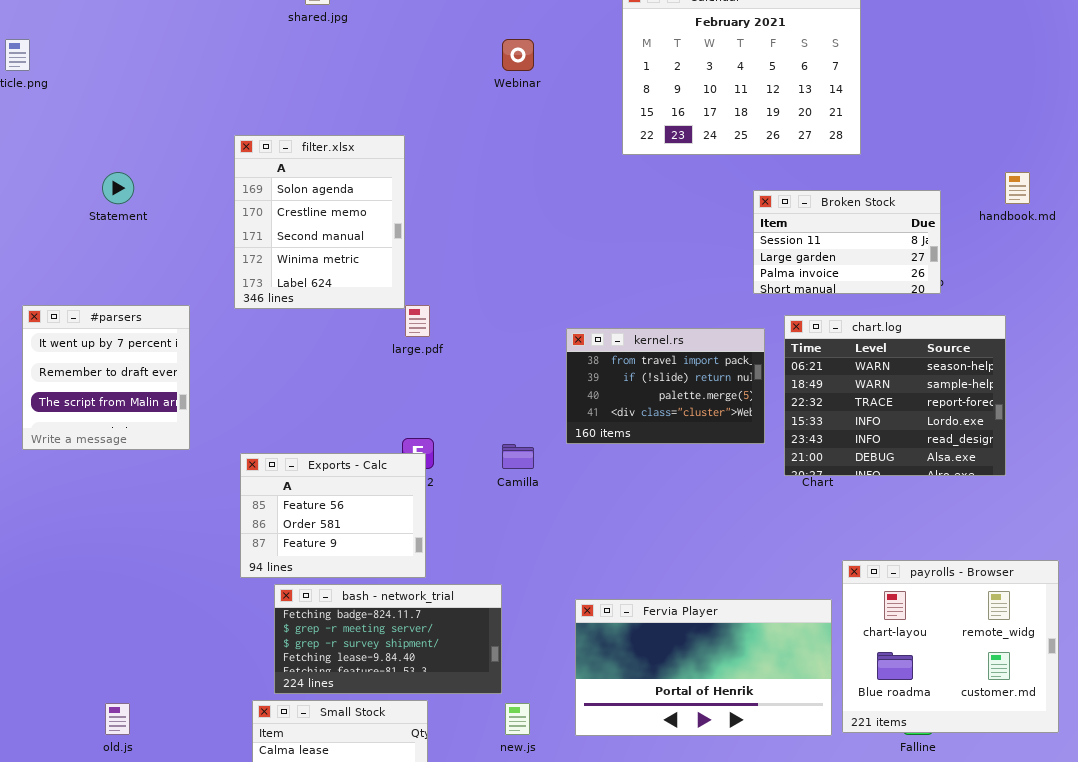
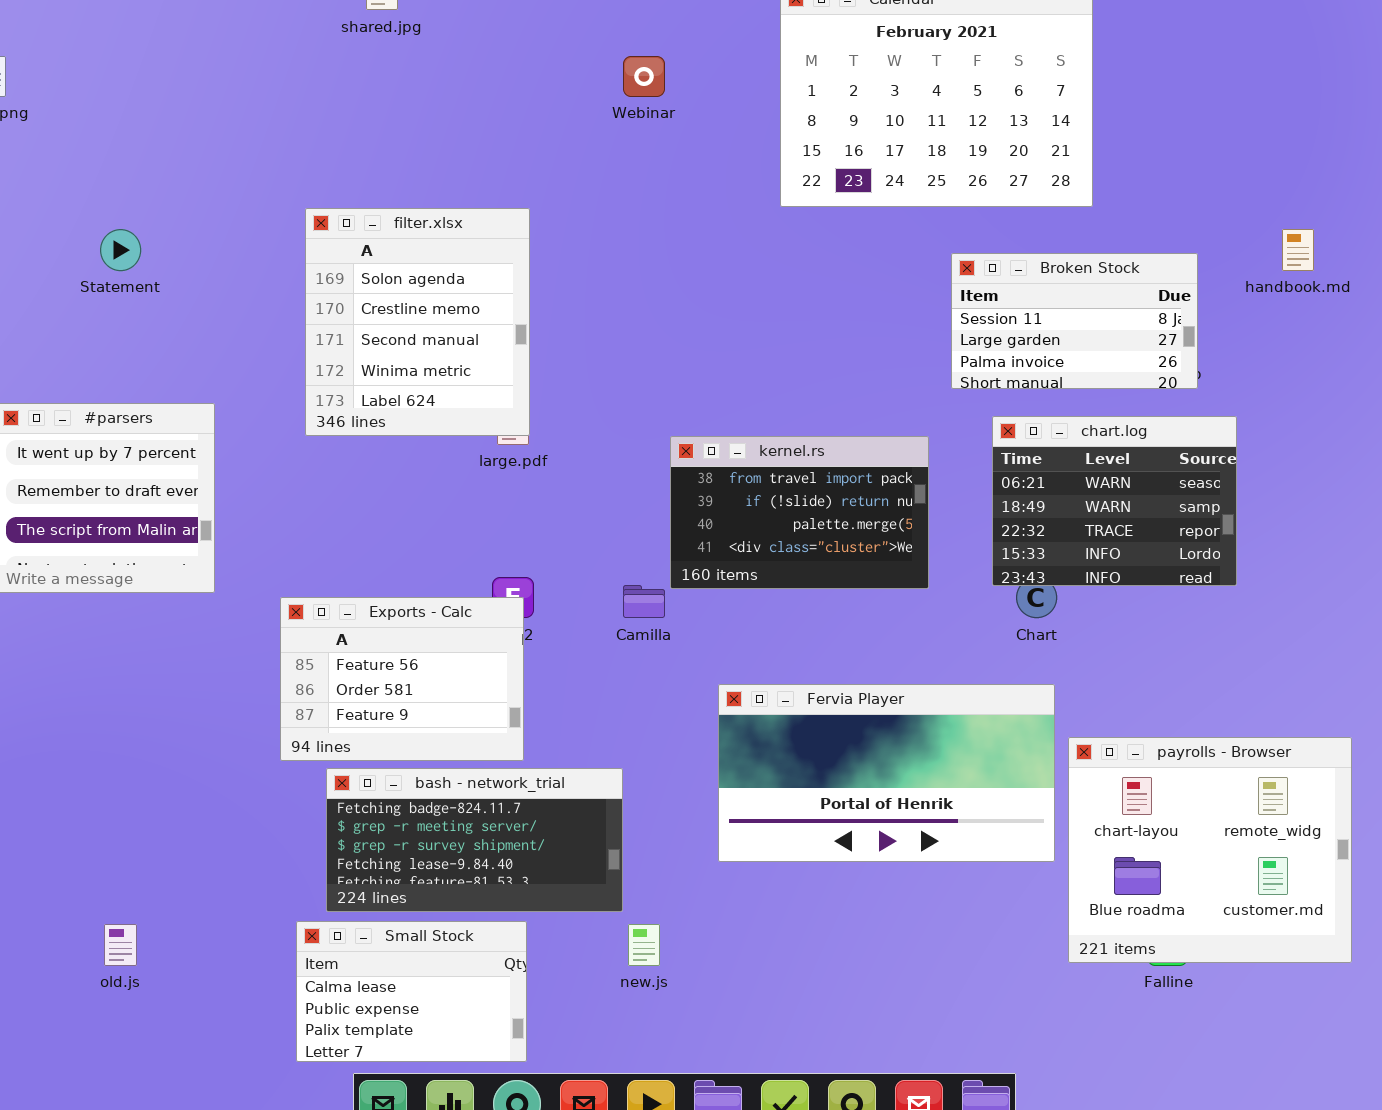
filter.xlsx: [234,135,405,309] -> [305,208,530,436], moved
chart.log: [784,315,1006,476] -> [992,416,1237,586], resized
kernel.rs: [566,328,765,444] -> [670,436,929,589], moved
Fervia Player: [575,599,832,736] -> [718,684,1055,862], moved

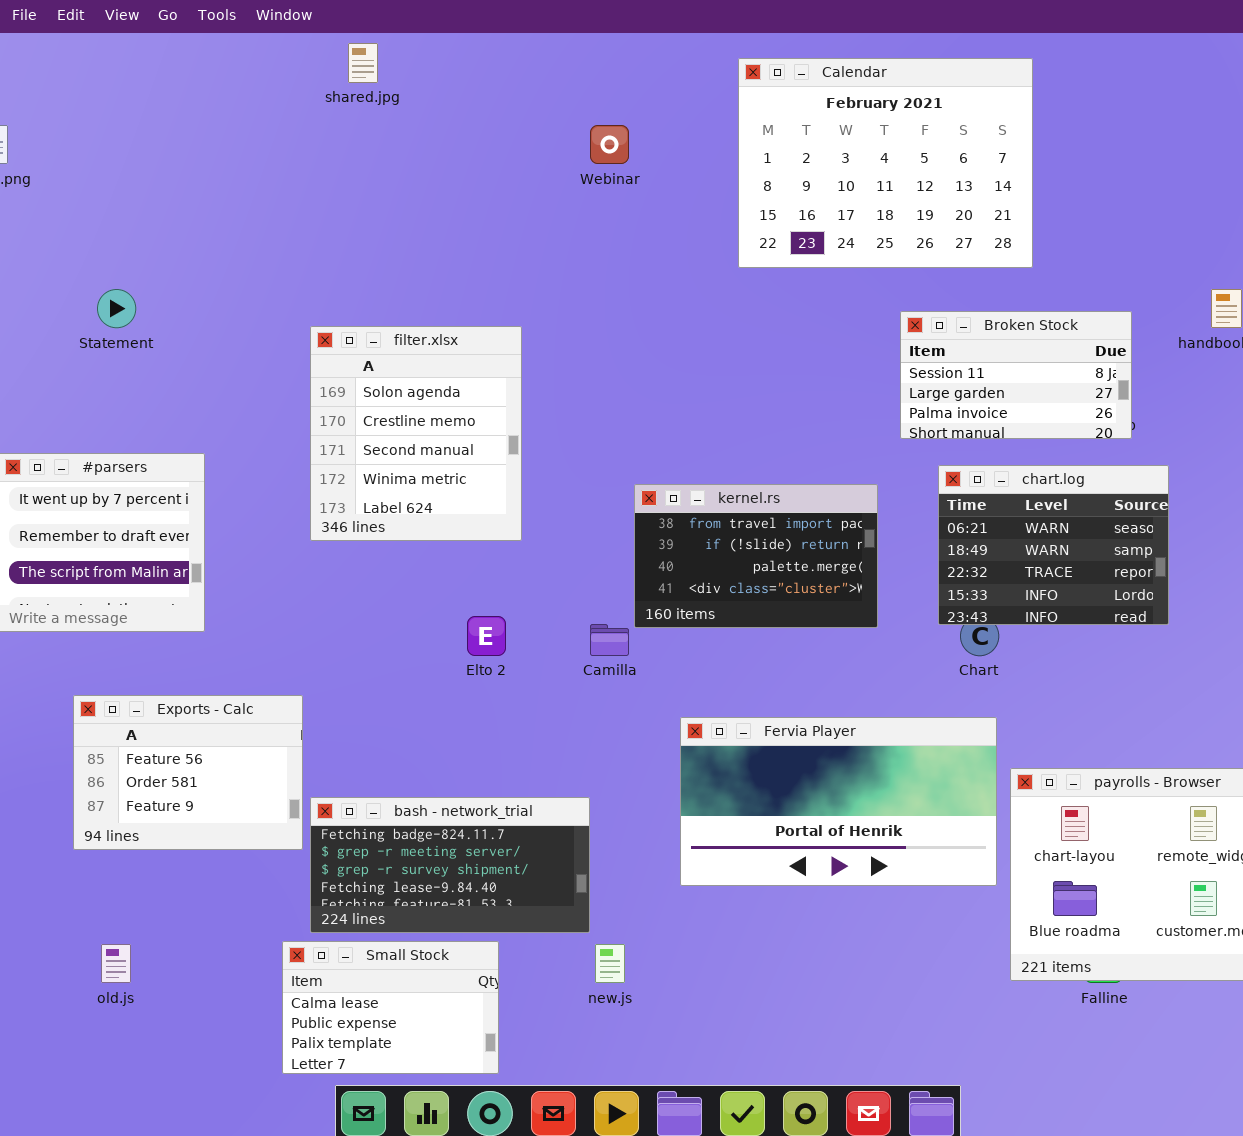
filter.xlsx: [305,208,530,436] -> [310,326,522,541], moved
Exports - Calc: [280,597,524,761] -> [73,695,303,850], moved

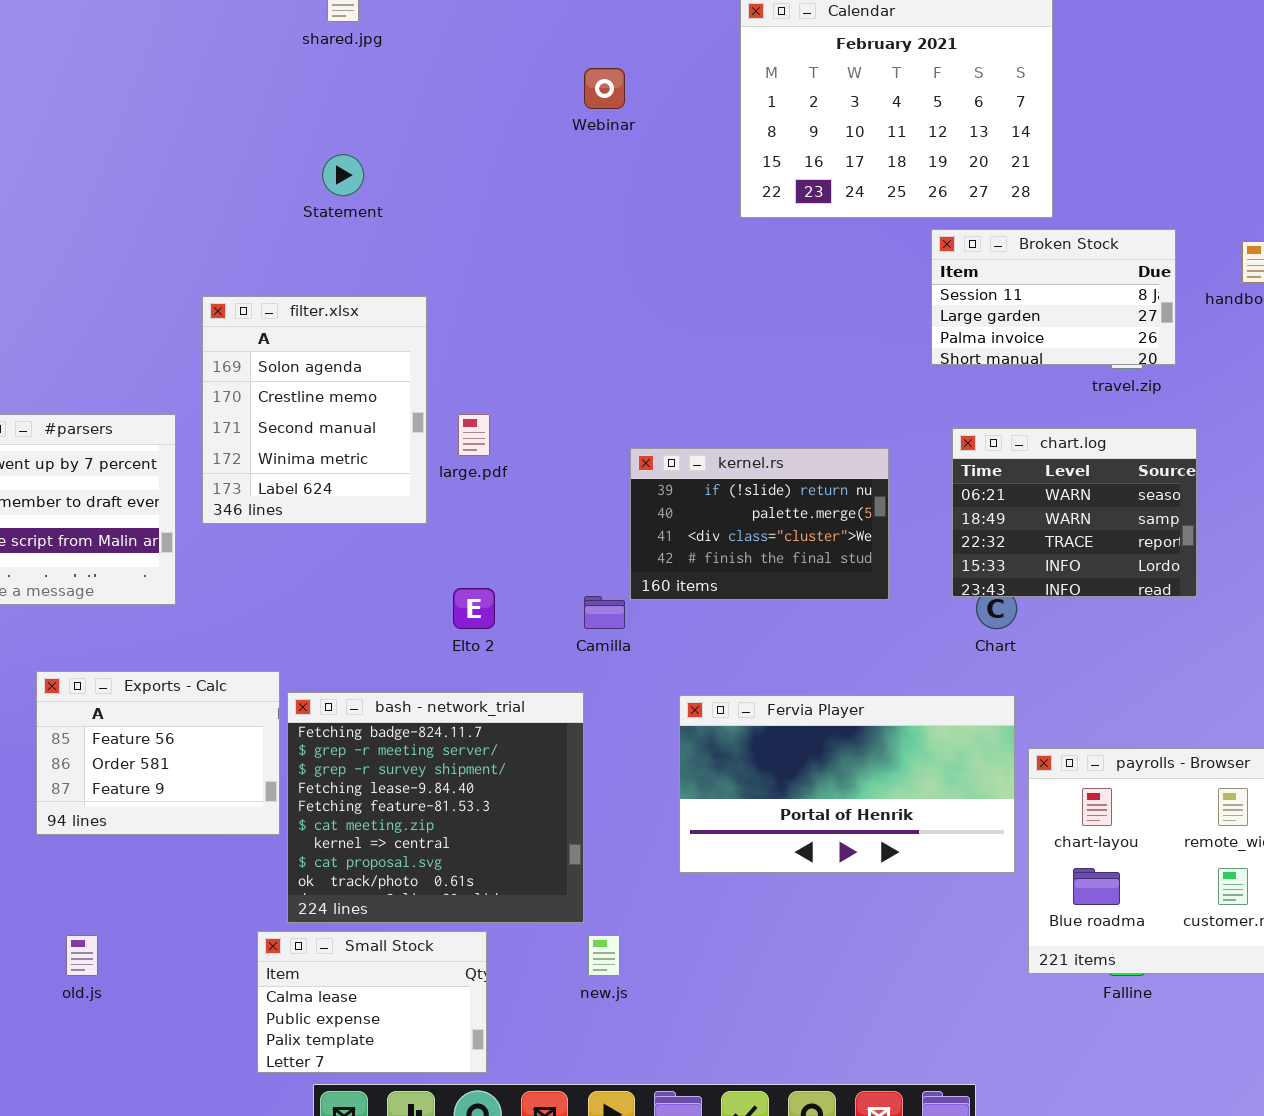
Statement: [97,289,136,328] -> [322,154,364,196], moved
Broken Stock: [900,311,1132,439] -> [931,229,1176,365], moved
filter.xlsx: [310,326,522,541] -> [202,296,427,524], moved
kernel.rs: [634,484,878,628] -> [630,448,889,600], scrolled down 1 row
bash - network_trial: [310,797,590,933] -> [287,692,584,923], resized

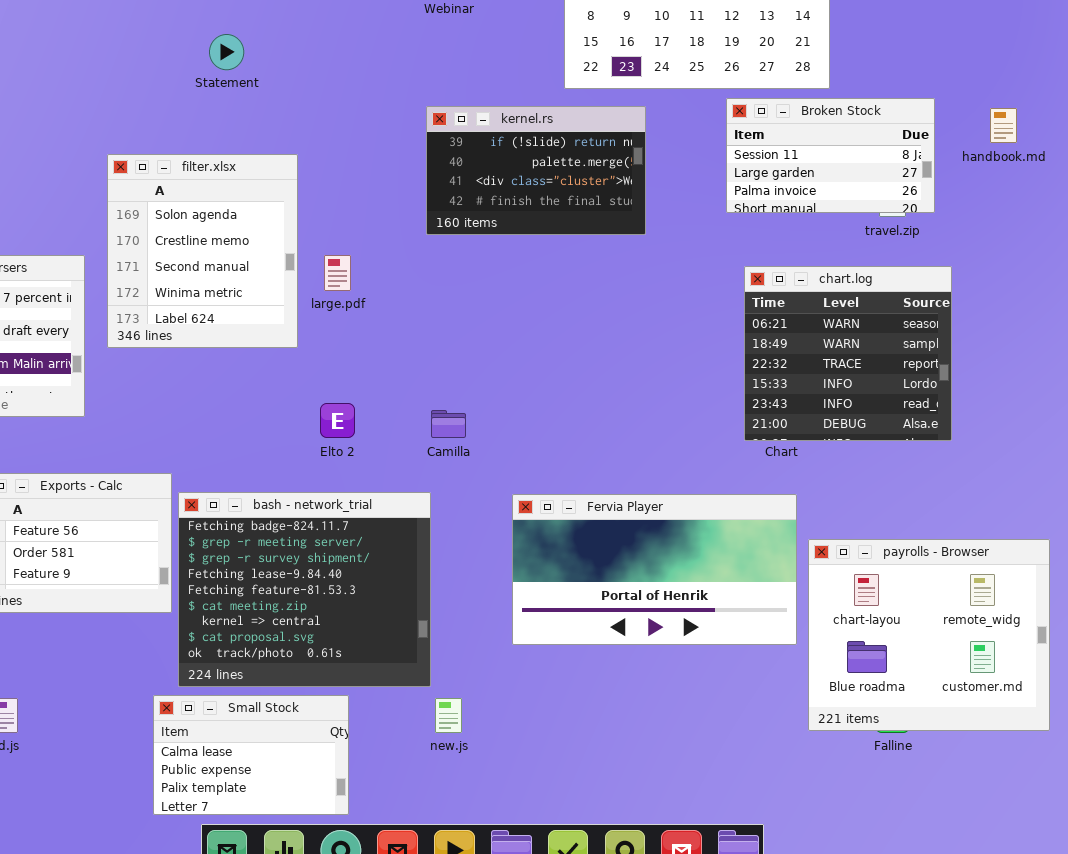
chart.log: [952,428,1197,597] -> [744,266,952,441], resized
kernel.rs: [630,448,889,600] -> [426,106,646,235], moved

